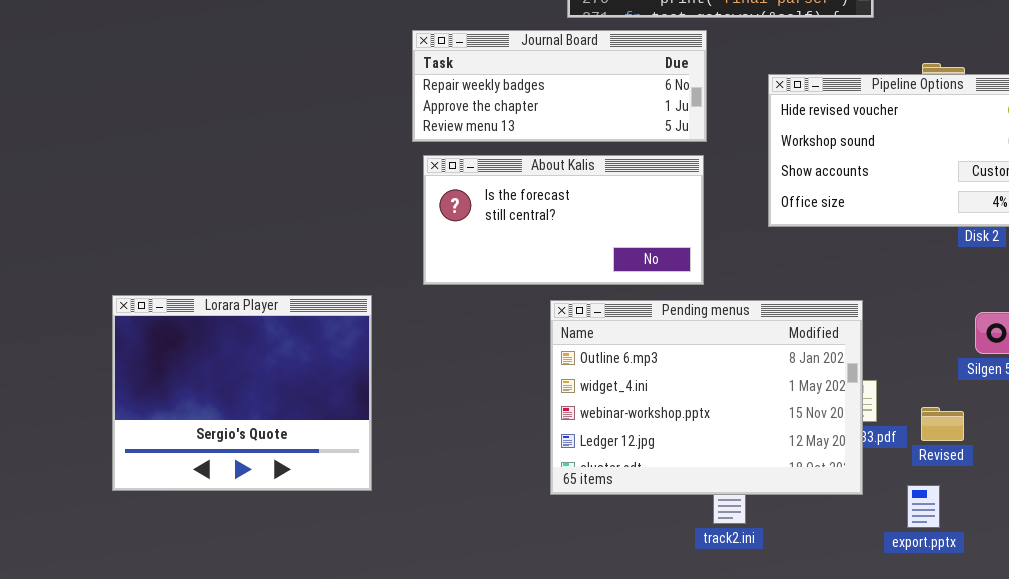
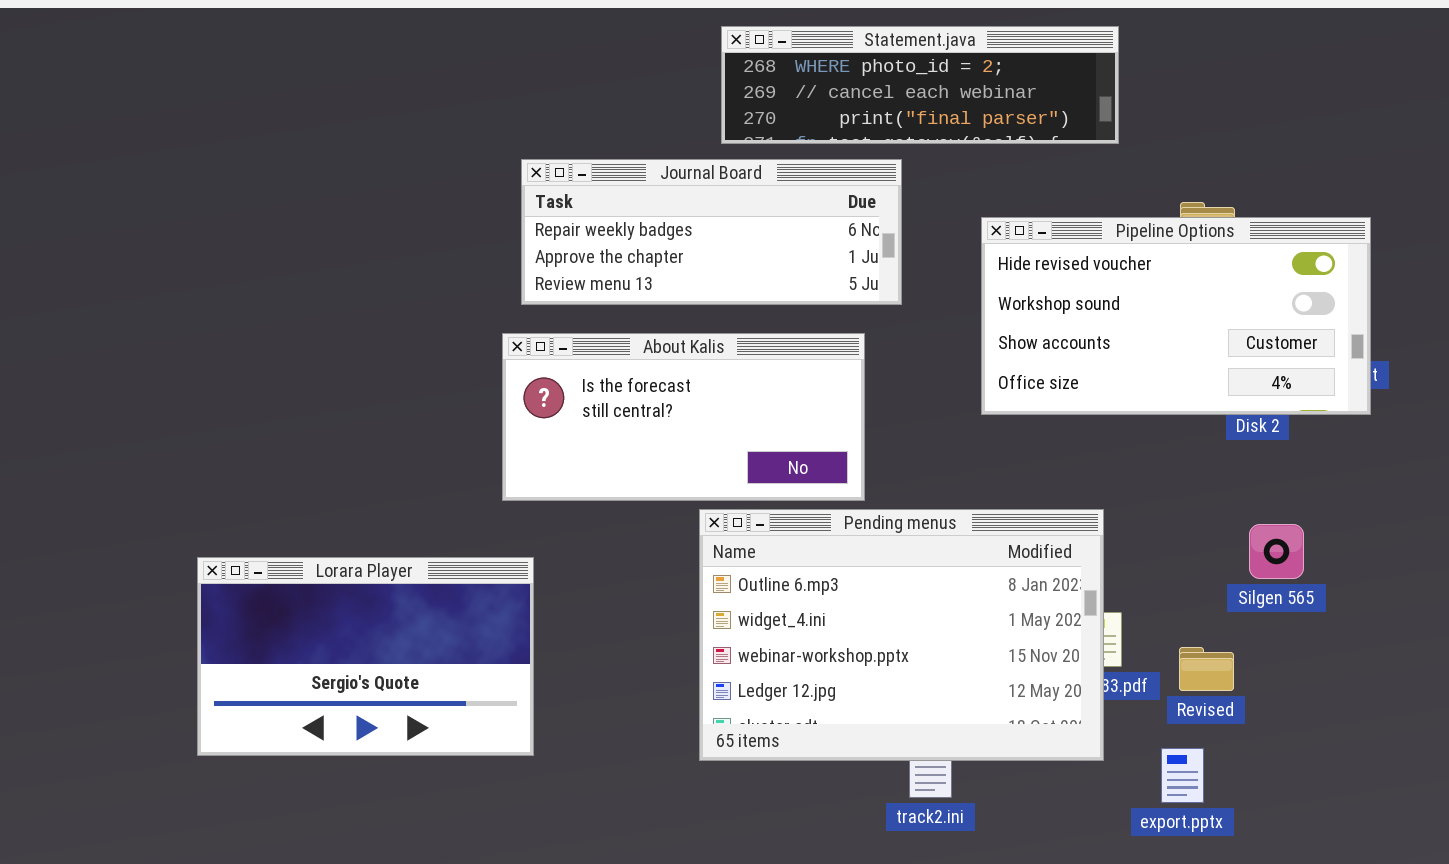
About Kalis: [423,155,704,285] -> [502,333,865,501], moved
Lorara Player: [112,295,372,491] -> [197,557,534,756], moved, resized

